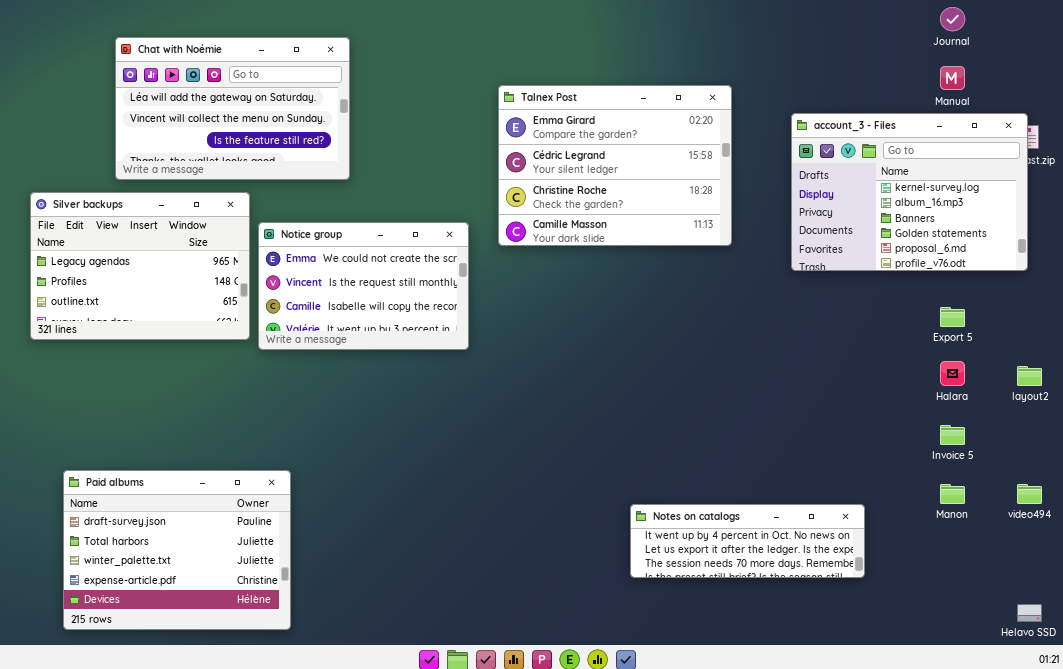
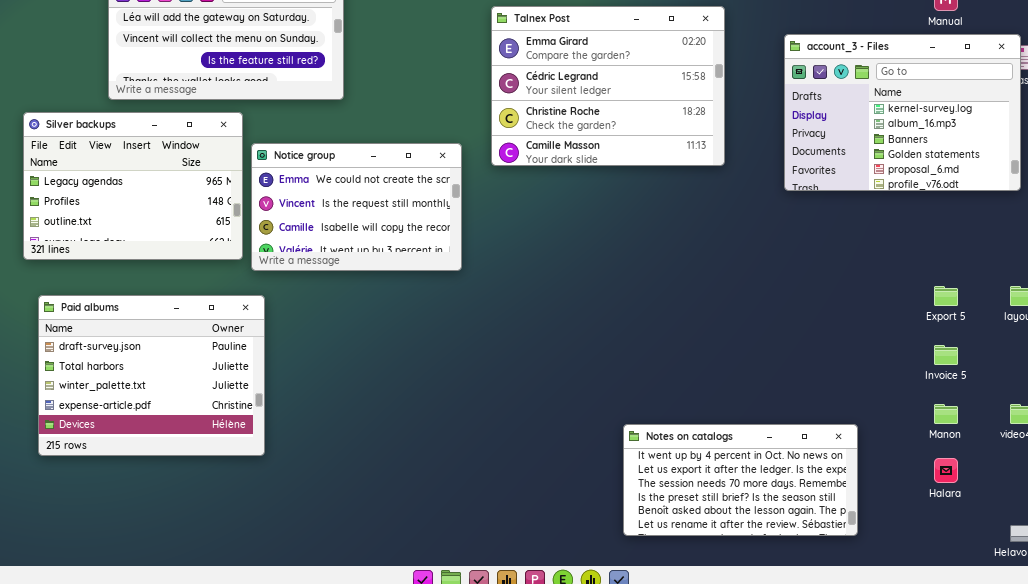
Export 5: [940,307,965,327] -> [934,286,958,306], moved
Halara: [940,361,965,386] -> [934,458,958,483], moved
Paid albums: [63,470,291,630] -> [38,295,265,456], moved
Notes on catalogs: [630,504,865,578] -> [623,424,858,536], resized

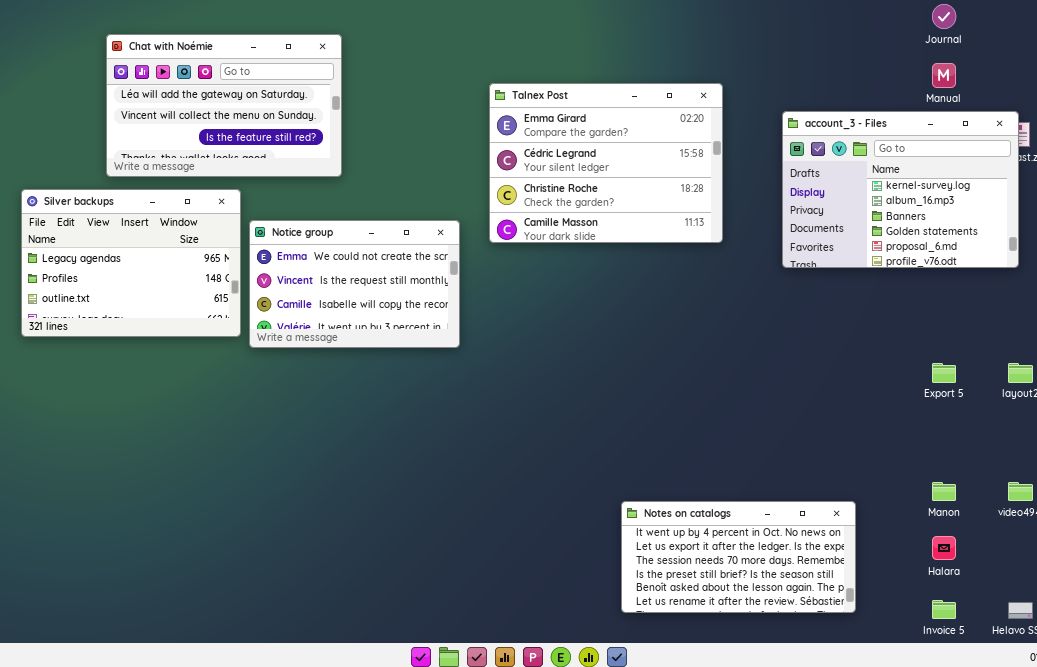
Paid albums: [38,295,265,456] -> none, closed
Invoice 5: [934,345,958,365] -> [932,600,956,619], moved

